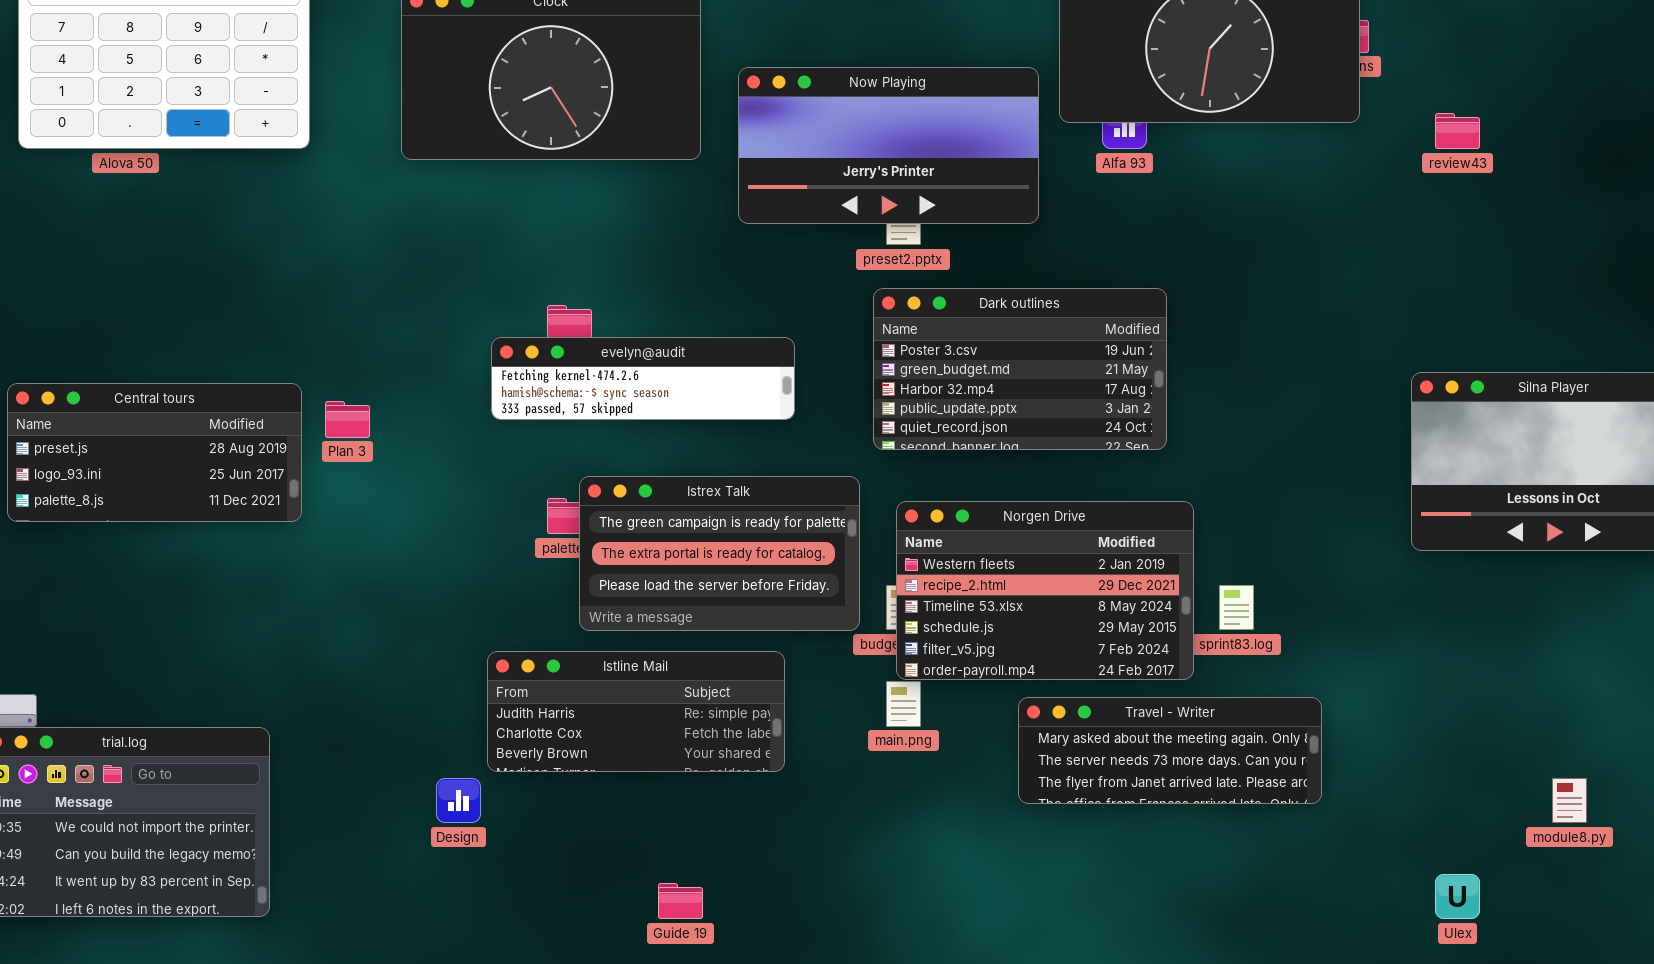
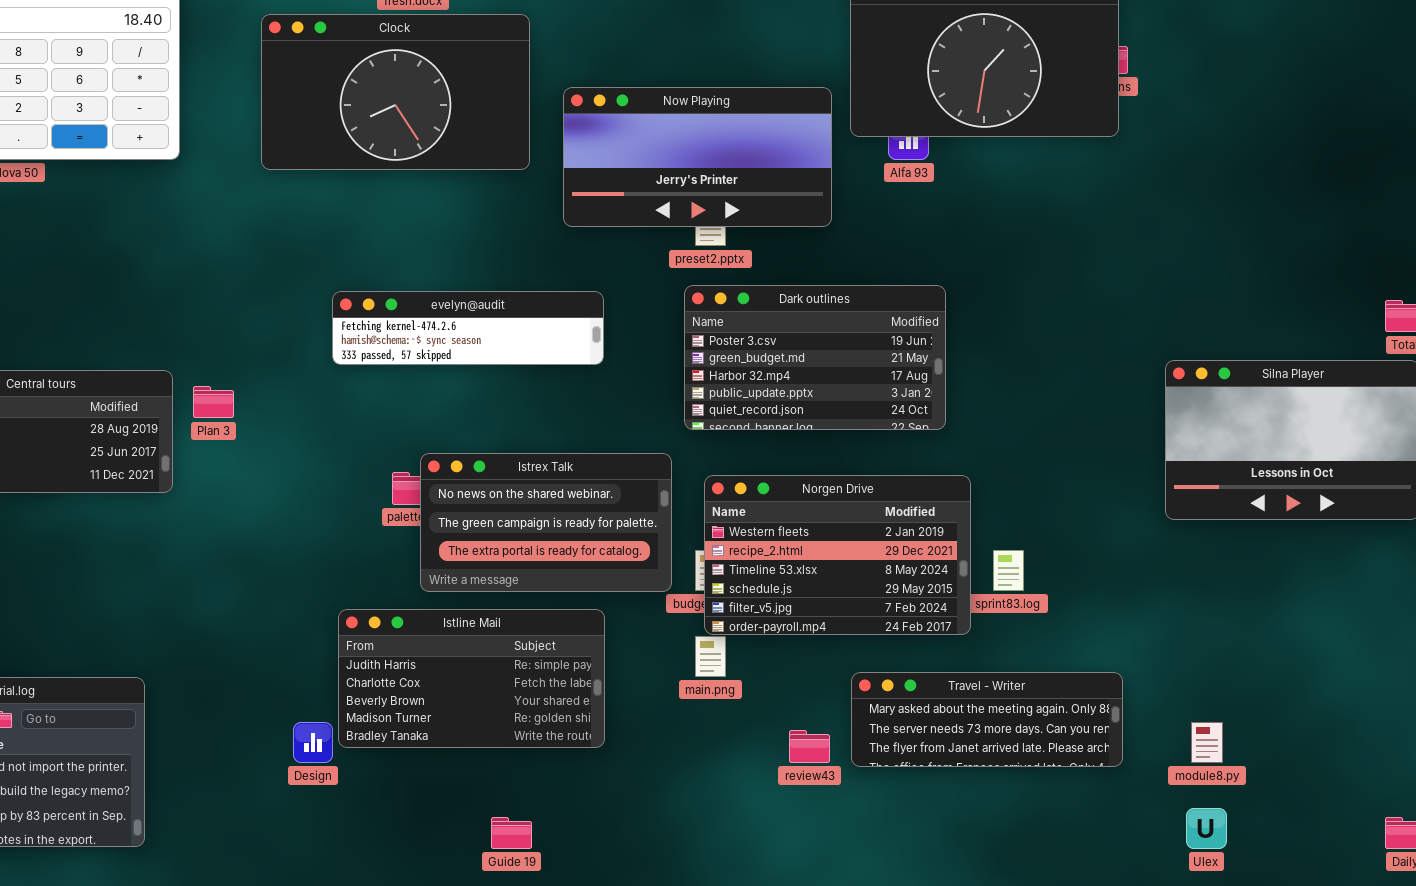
review43: [1435,113,1480,149] -> [789,730,830,763], moved
evelyn@audit: [491,337,795,420] -> [332,291,604,365], moved
Istrex Talk: [579,476,860,631] -> [420,453,672,592], scrolled up 1 row
Istline Mail: [487,651,785,772] -> [338,609,605,748], resized
Travel - Writer: [1018,697,1322,804] -> [851,672,1123,767], moved
module8.py: [1552,778,1587,823] -> [1191,722,1223,763], moved

